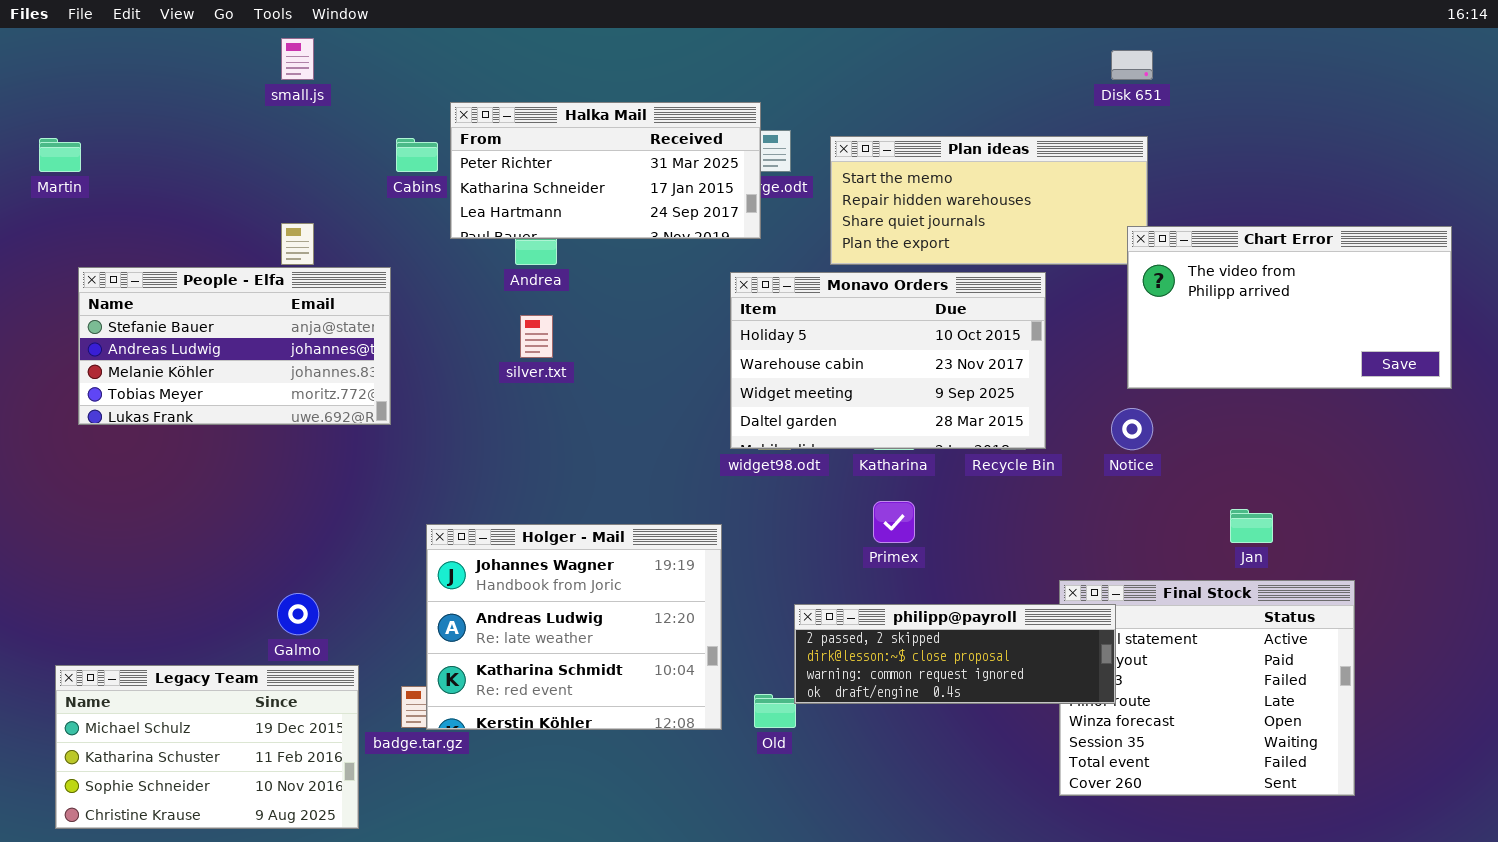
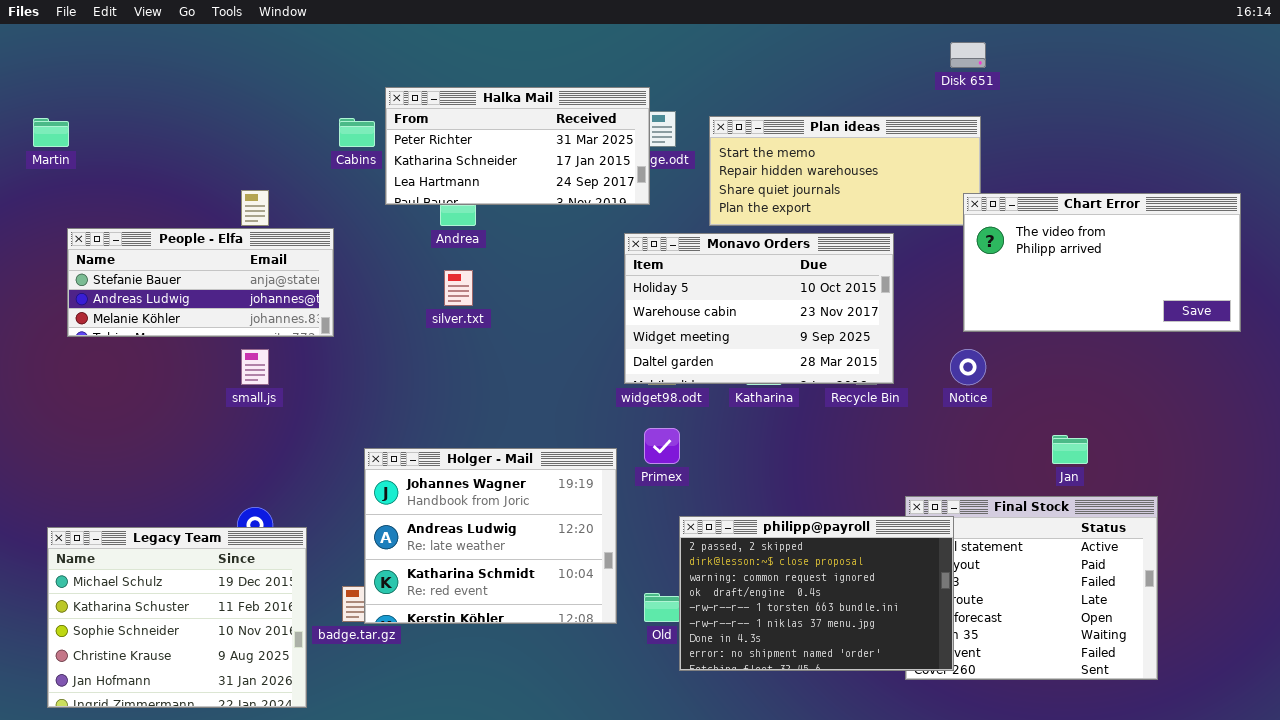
small.js: [281,38,314,80] -> [241,349,269,385], moved
People - Elfa: [78,267,391,425] -> [67,228,334,337], resized
Primex: [873,501,915,543] -> [644,428,680,464], moved
philipp@payroll: [794,604,1116,704] -> [679,516,954,671], resized
Legacy Team: [55,665,359,829] -> [47,527,307,708], resized

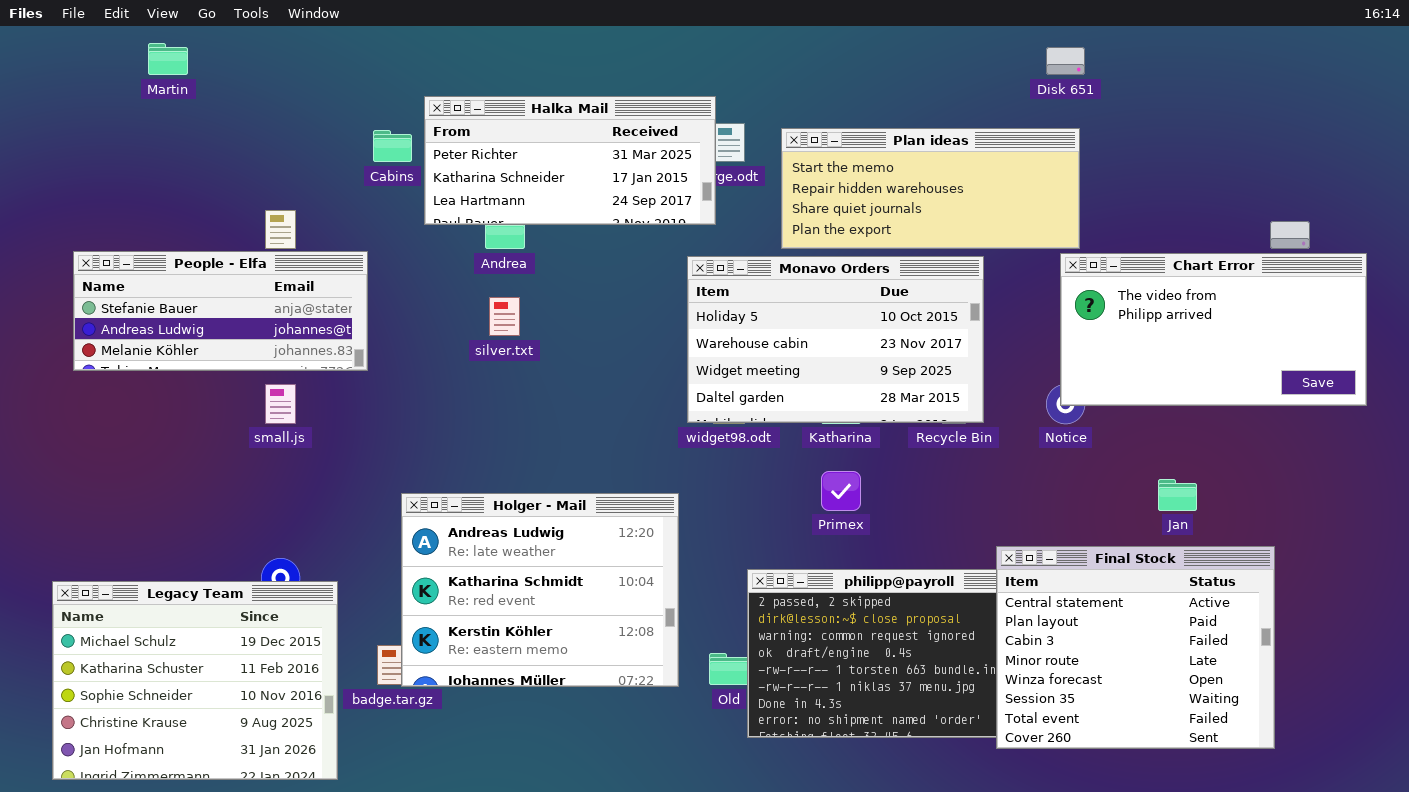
Martin: [33,118,69,147] -> [148,43,188,75], moved
Chart Error: [963,193,1241,332] -> [1060,253,1367,406], moved
Primex: [644,428,680,464] -> [821,471,861,511], moved
Holger - Mail: [364,448,617,624] -> [401,493,679,687], scrolled down 1 row
Final Stock: [905,496,1158,680] -> [996,546,1275,749], raised

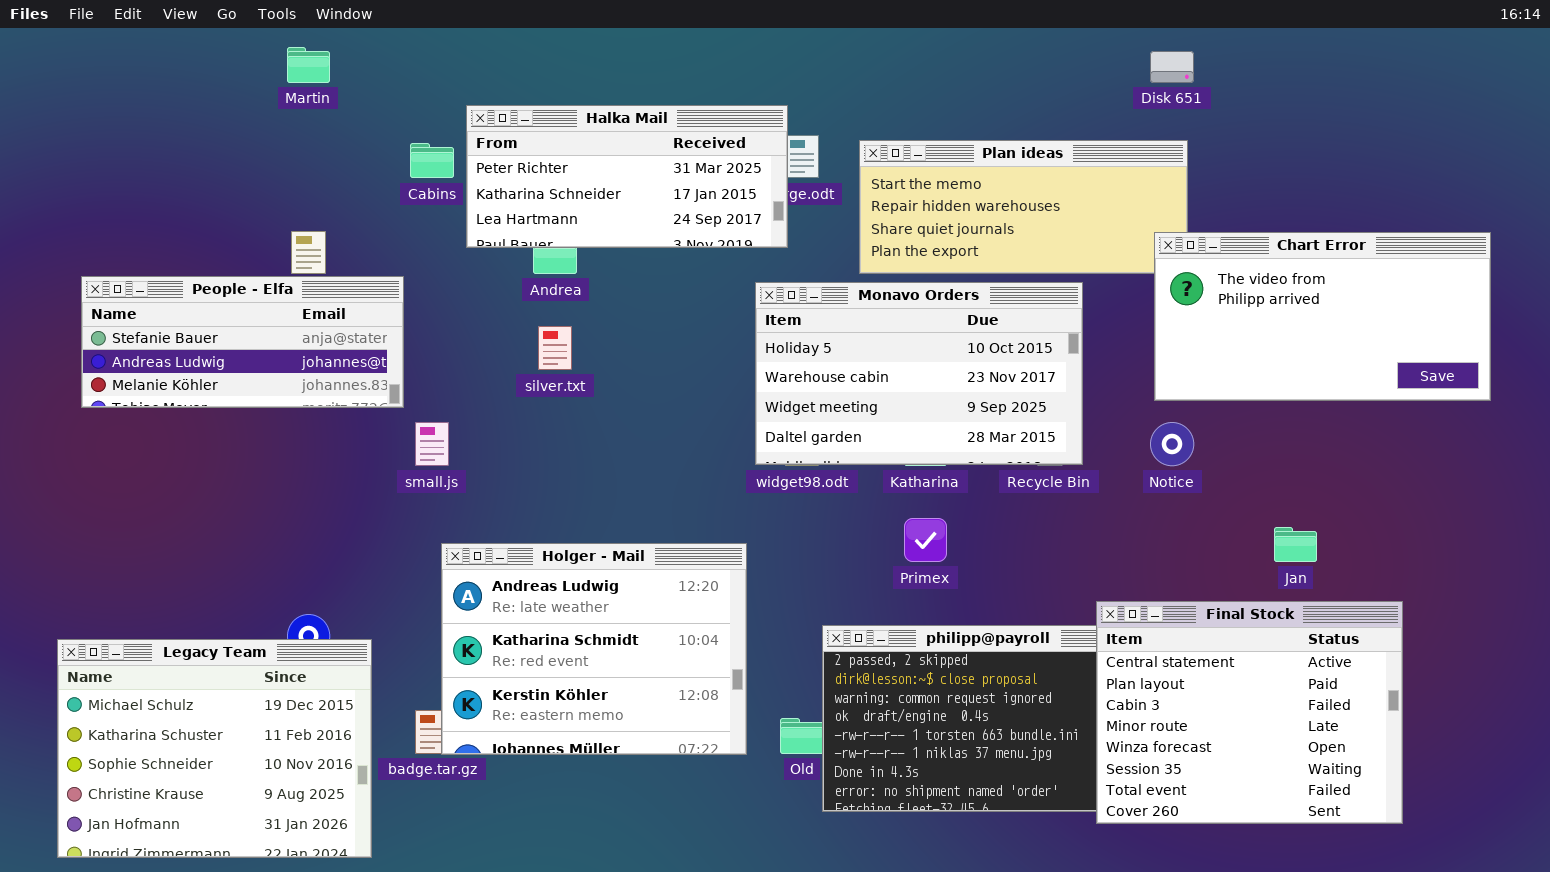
Martin: [148,43,188,75] -> [287,47,330,83], moved
Chart Error: [1060,253,1367,406] -> [1154,232,1491,401], moved
small.js: [265,384,296,424] -> [415,422,449,466], moved

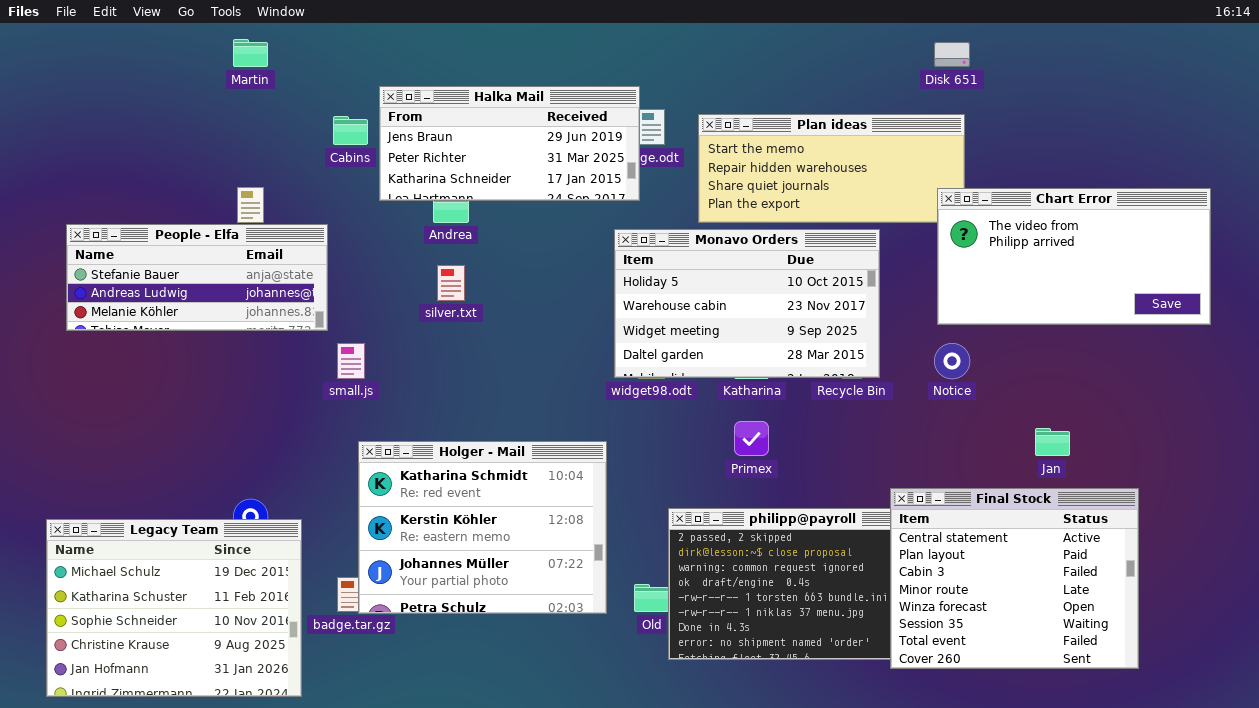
Halka Mail: [466,105,788,248] -> [379,86,640,201], scrolled up 1 row
Holger - Mail: [441,543,747,755] -> [358,441,607,614], scrolled down 1 row

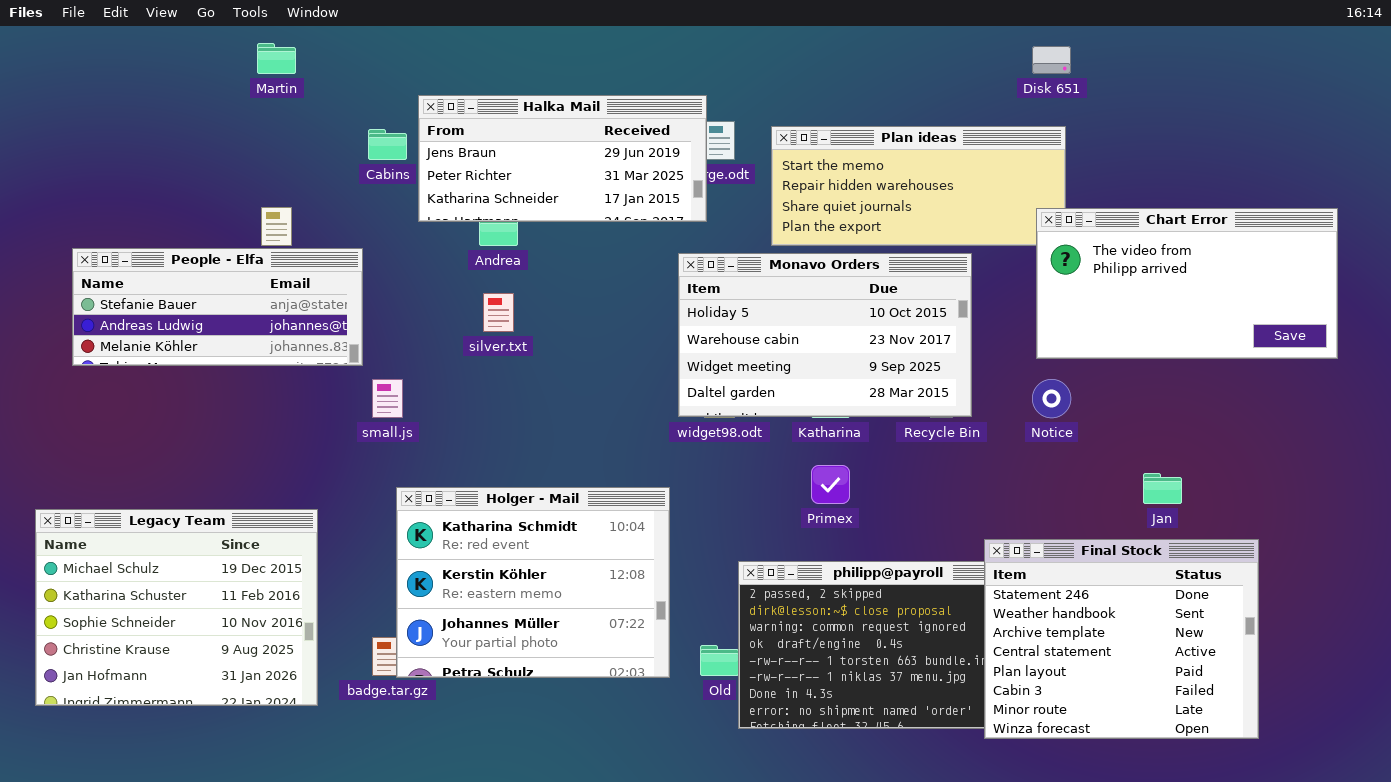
Final Stock: [890,488,1139,669] -> [984,539,1259,739], scrolled up 3 rows
Legacy Team: [46,519,302,697] -> [35,509,318,706], moved

